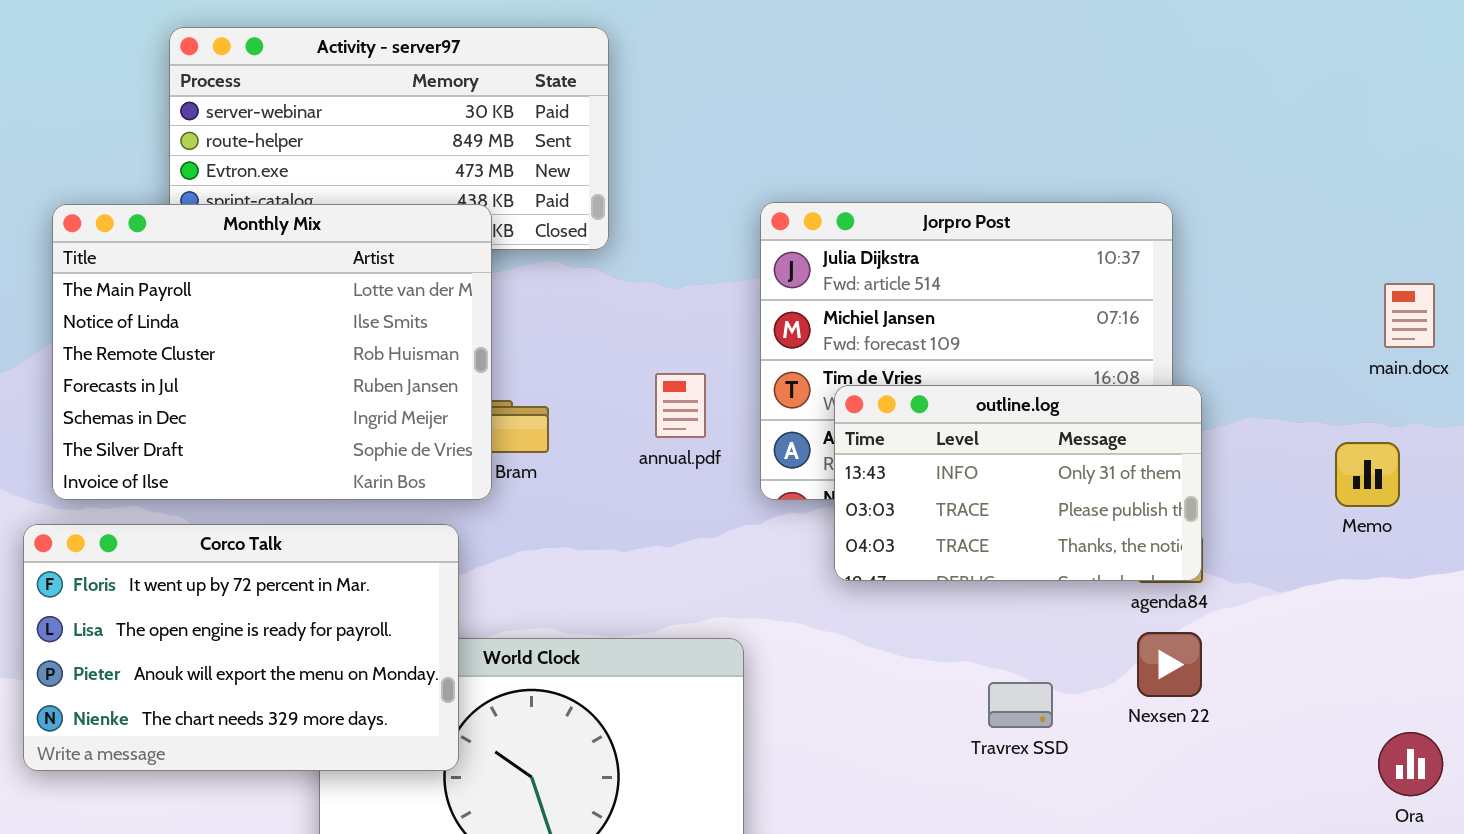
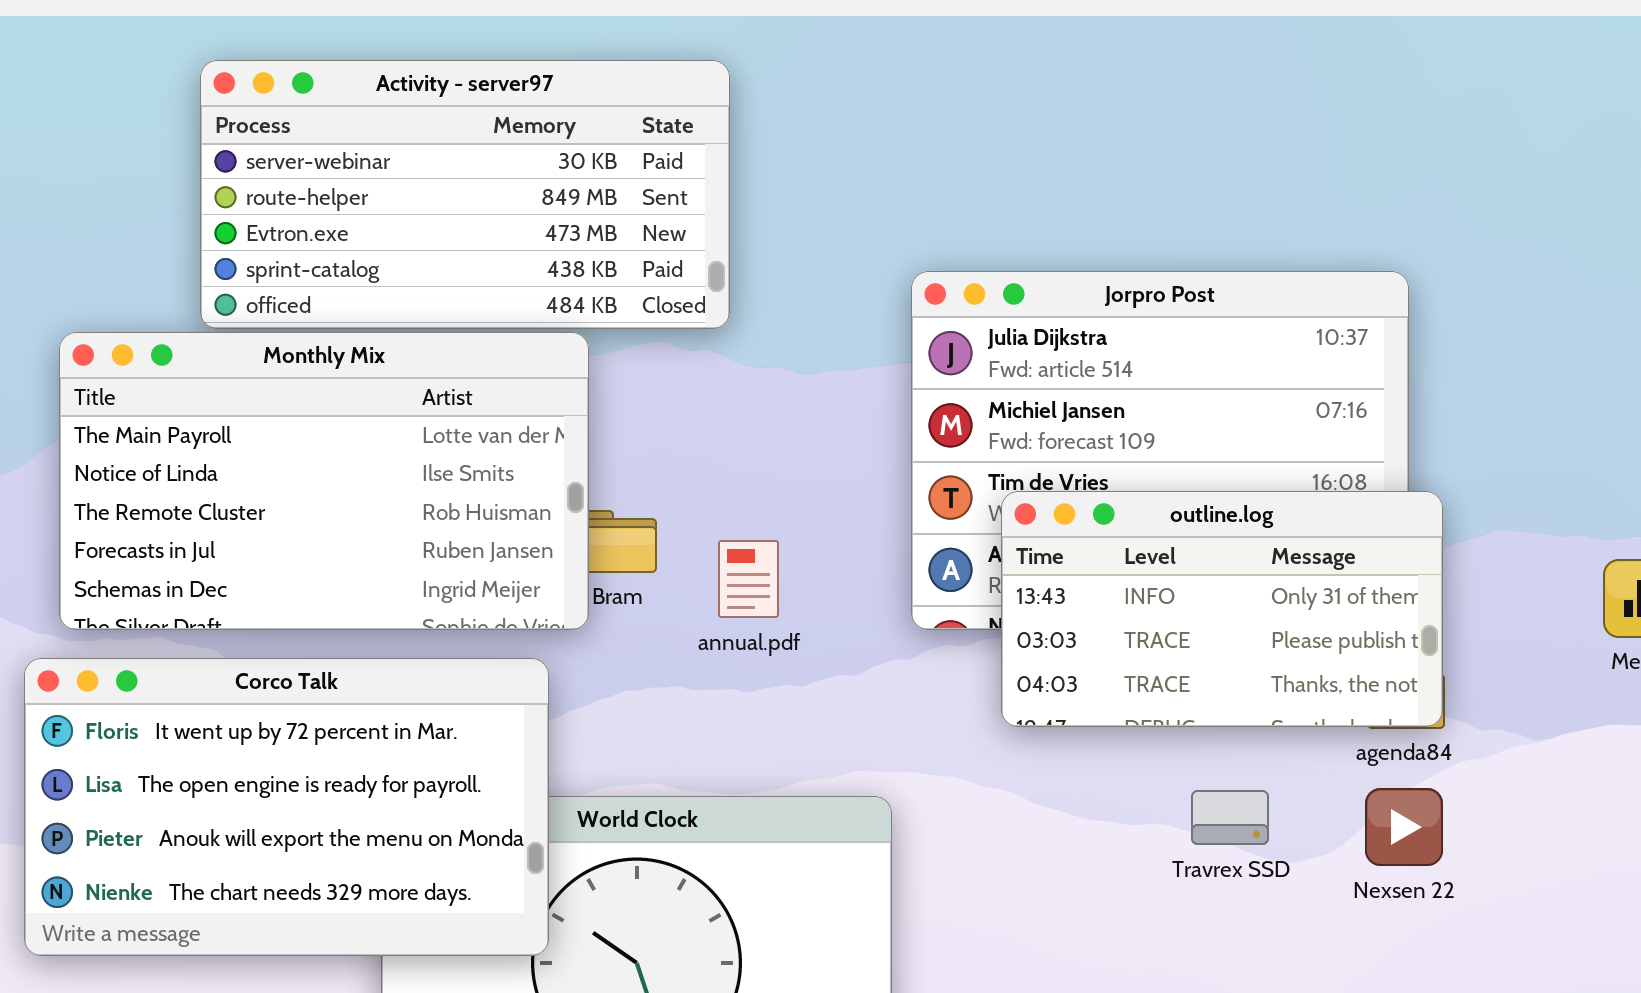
Monthly Mix: [52,204,492,500] -> [59,332,589,630], resized
annual.pdf: [655,373,706,438] -> [718,540,779,618], moved
Travrex SSD: [988,682,1053,728] -> [1191,790,1269,845], moved

